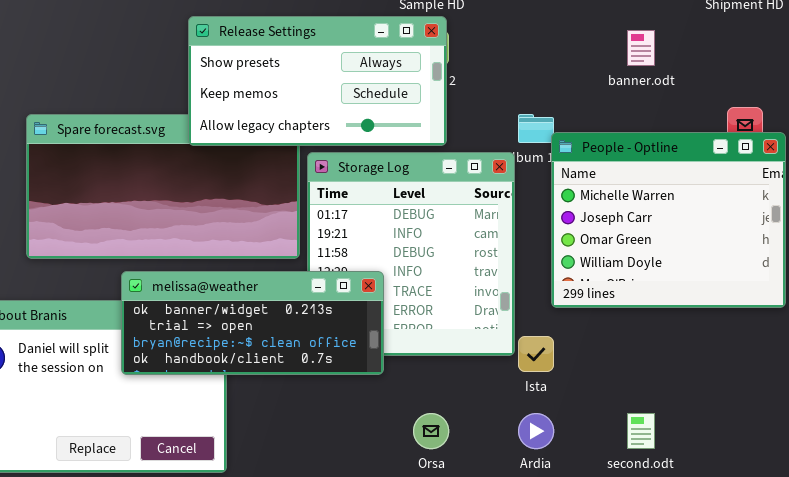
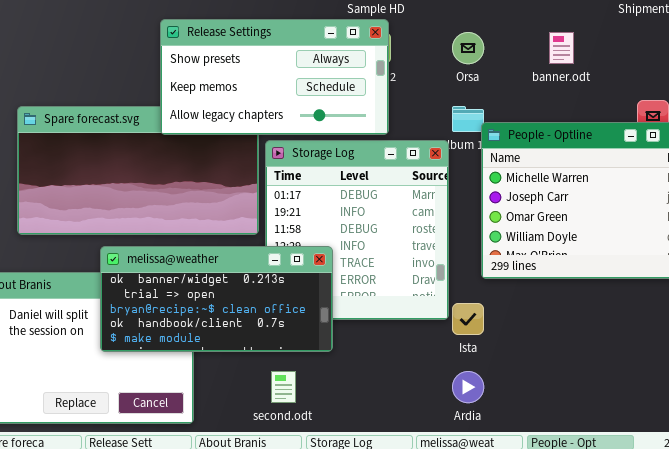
melissa@weather: [121,271,384,375] -> [100,246,333,352], resized
Orsa: [413,413,449,449] -> [452,32,484,64], moved
second.odt: [627,413,655,449] -> [271,371,296,403], moved

